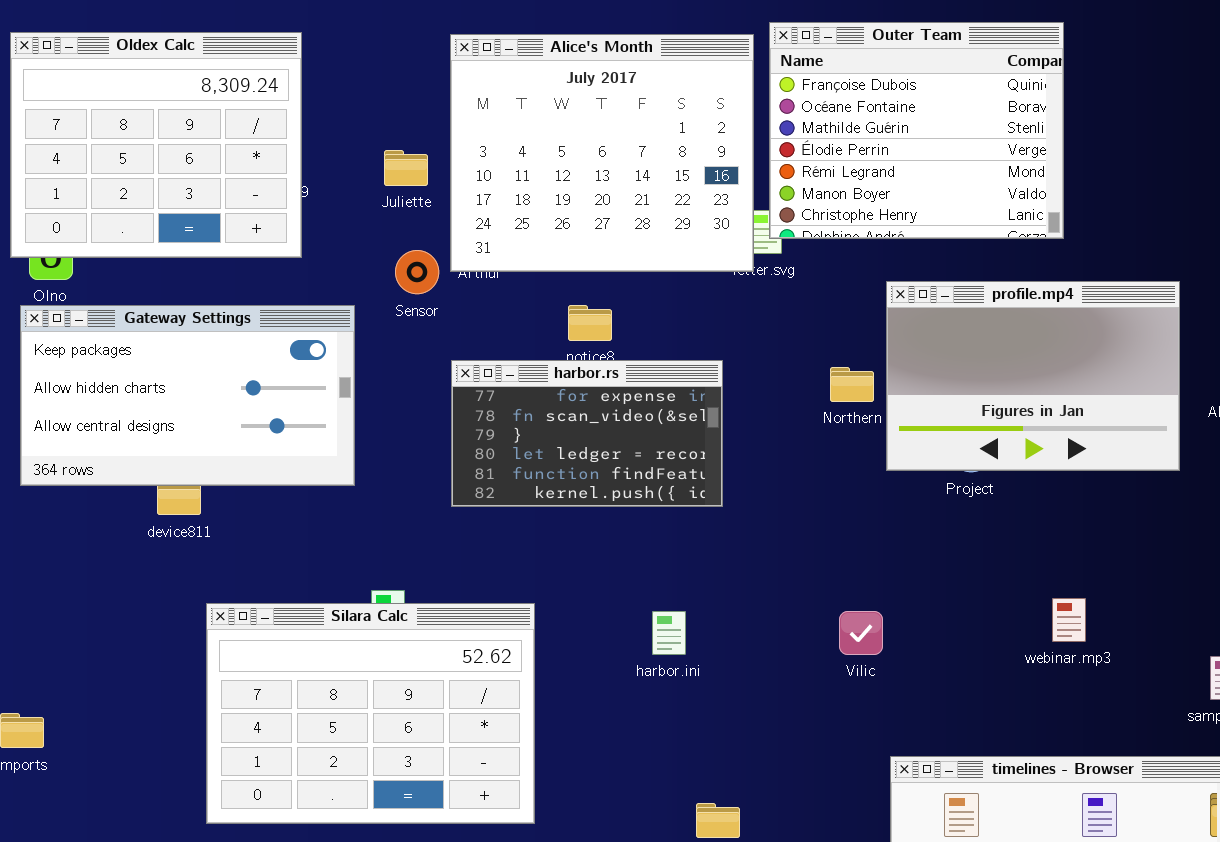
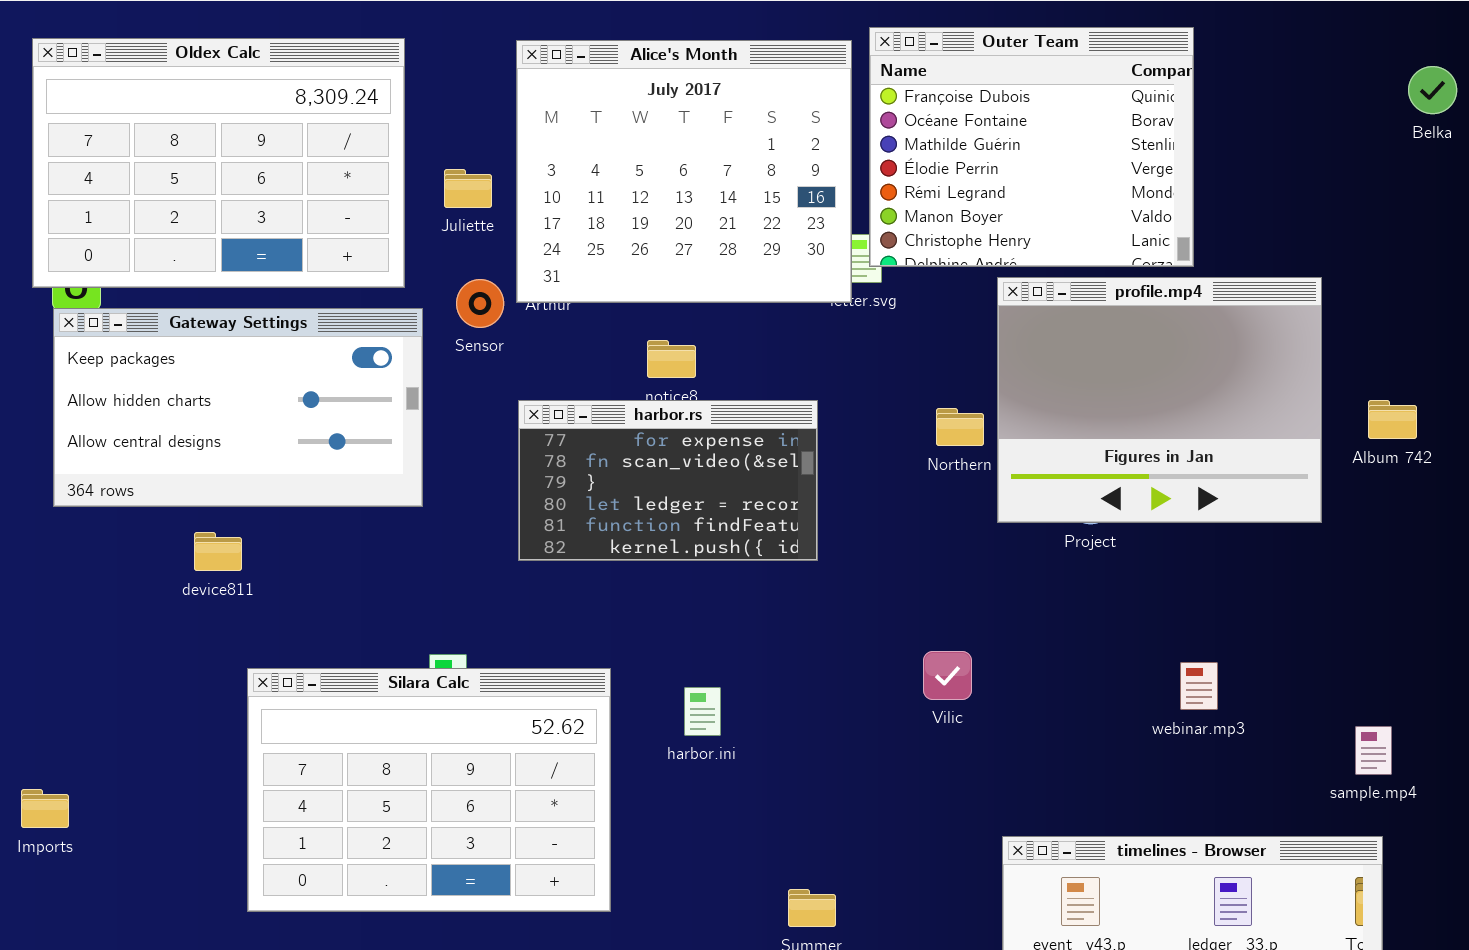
Oldex Calc: [10,32,302,258] -> [32,38,405,288], resized
profile.mp4: [886,281,1180,471] -> [997,277,1322,523], resized
Gateway Settings: [20,305,355,486] -> [53,308,423,507], moved
harbor.ini: [652,611,686,655] -> [684,687,721,736], moved
Vilic: [839,611,883,655] -> [923,651,972,700], moved

